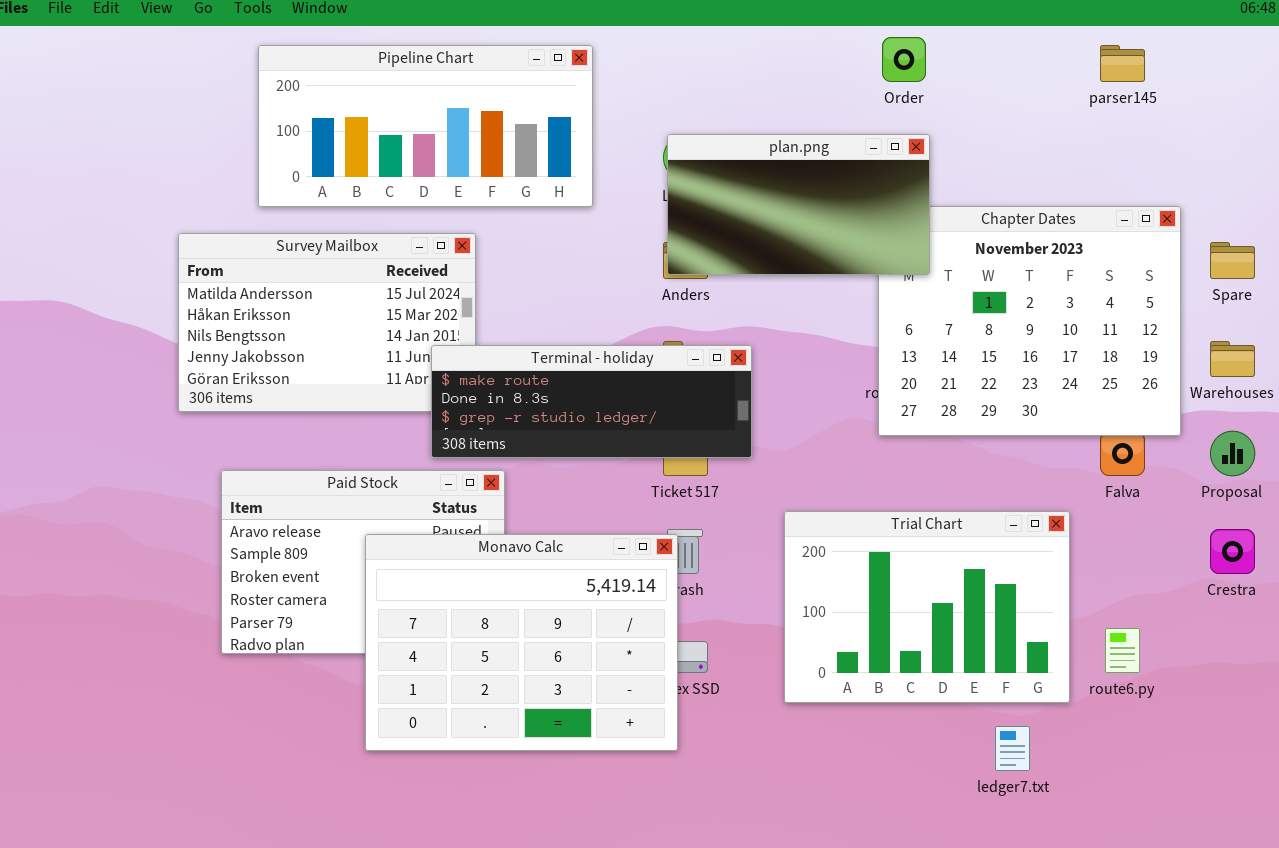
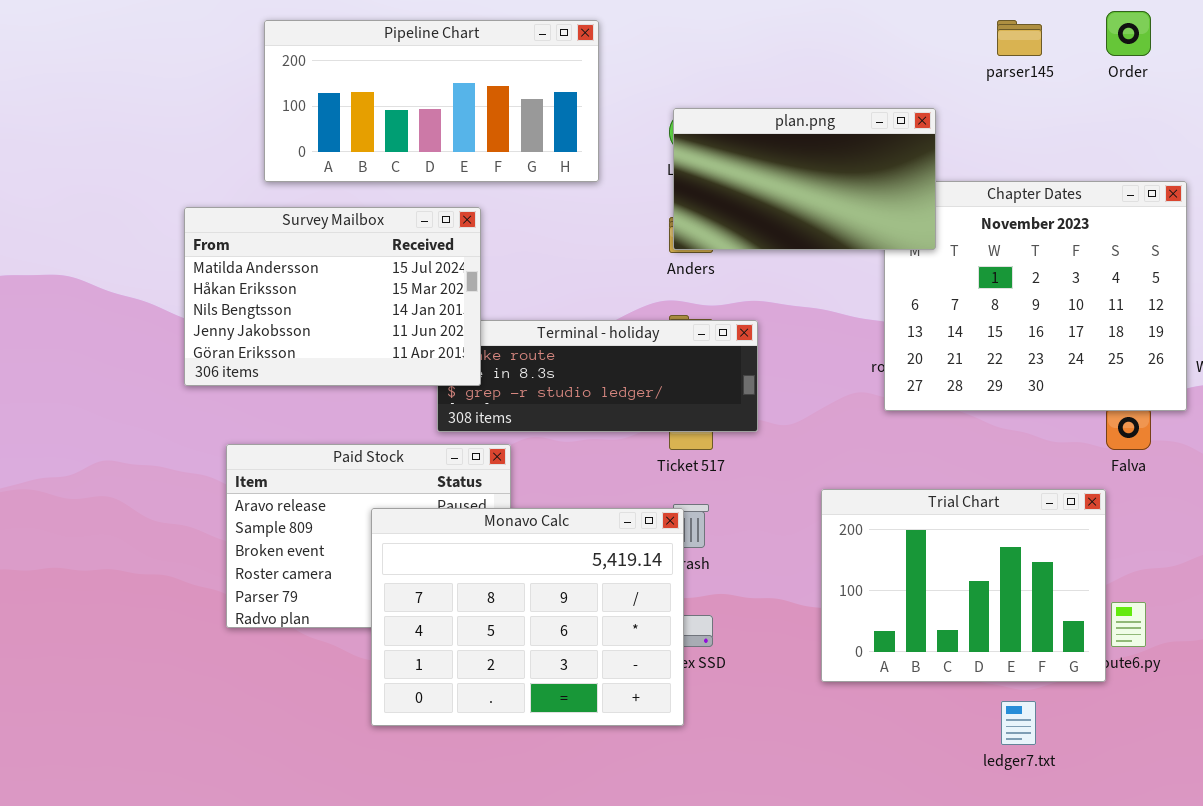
Order: [882,37,926,82] -> [1106,11,1151,56], moved
parser145: [1100,45,1145,82] -> [997,20,1042,56], moved
Survey Mailbox: [178,233,476,412] -> [184,207,481,386], raised
Trial Chart: [784,511,1070,703] -> [821,489,1106,682], moved

